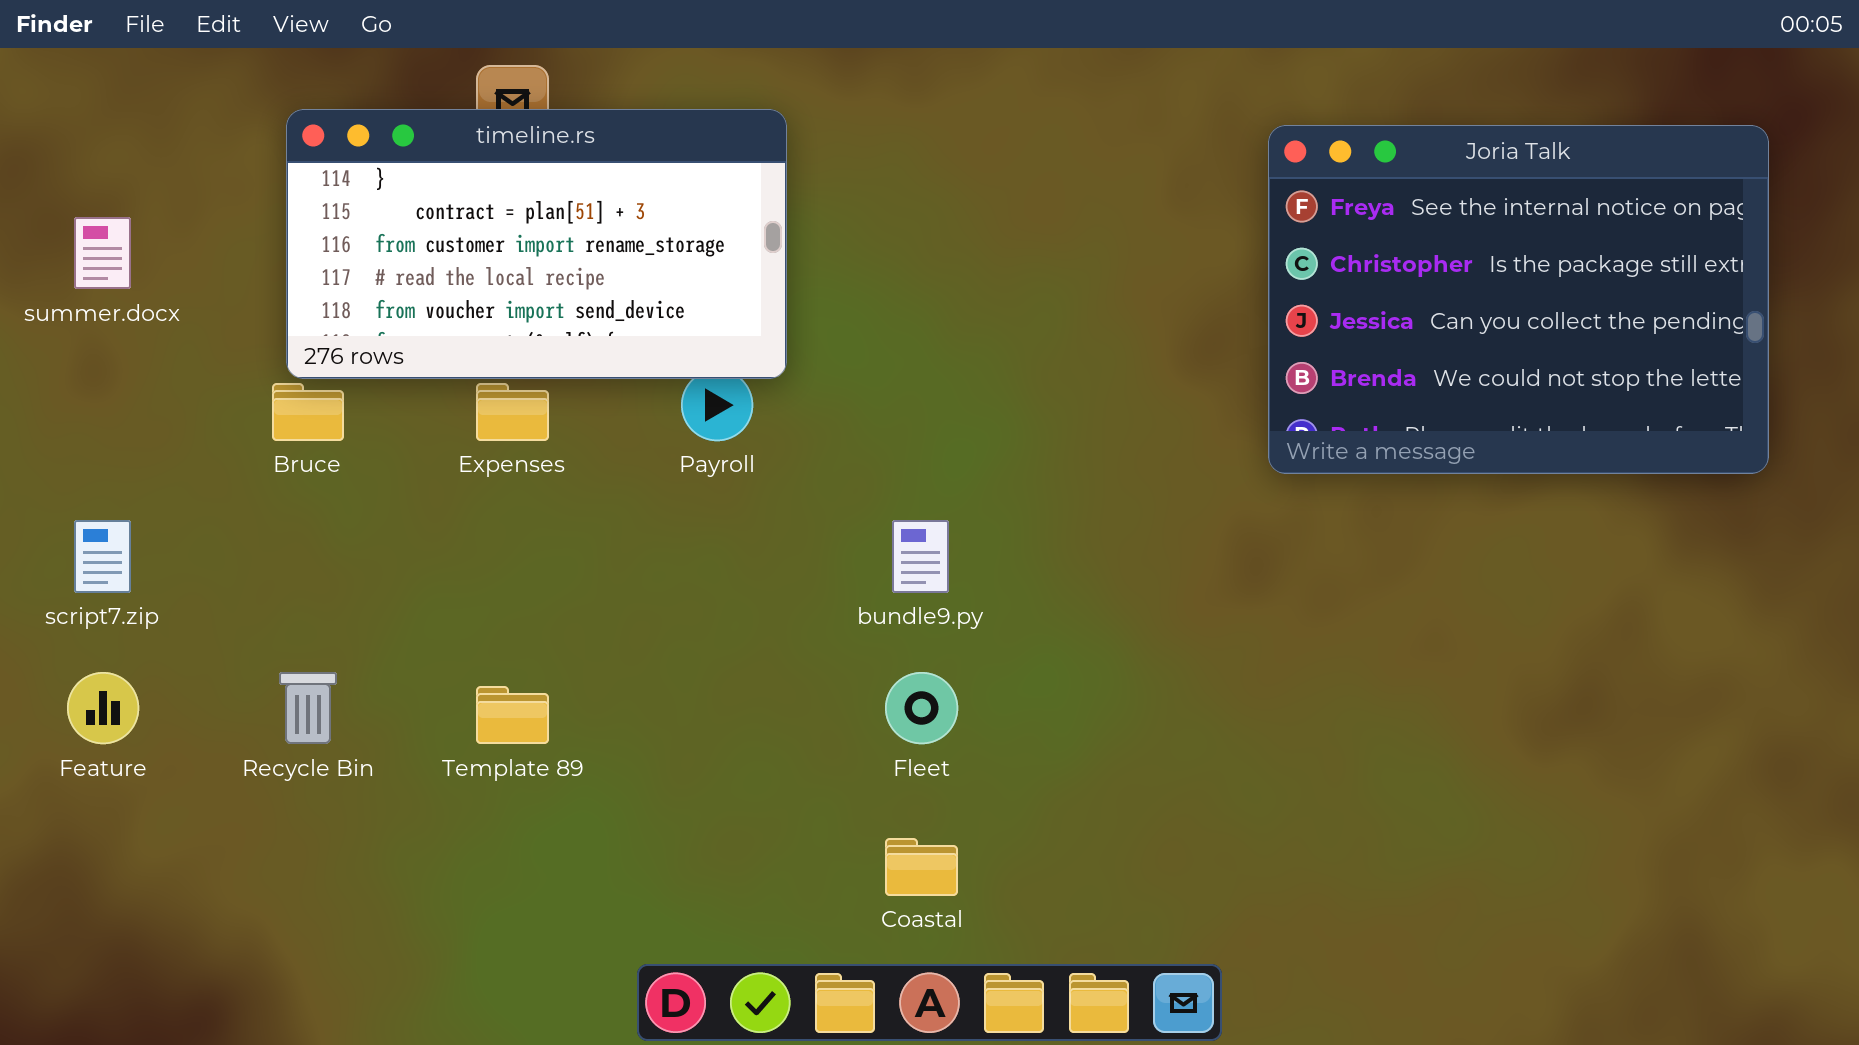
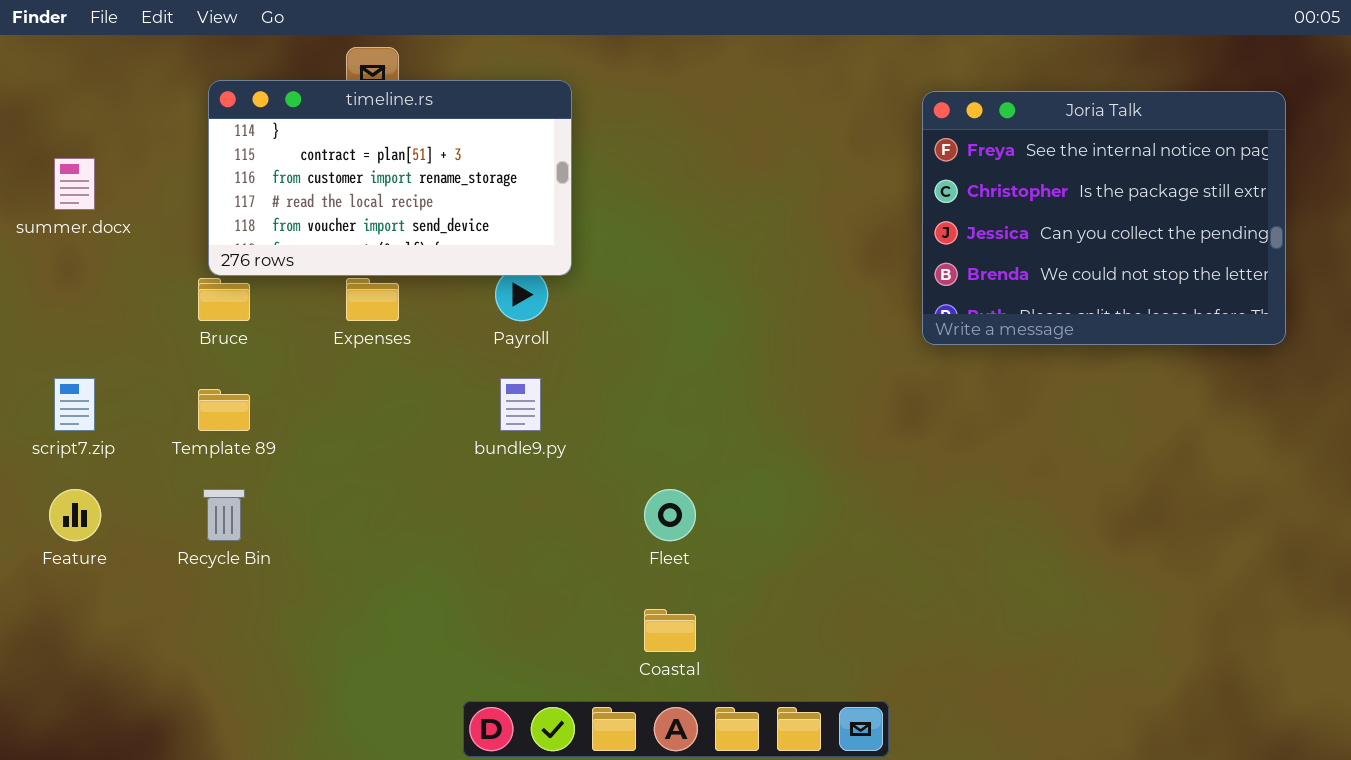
bundle9.py: [892,520,949,593] -> [500,378,541,431], moved
Template 89: [476,686,549,744] -> [198,389,250,431], moved

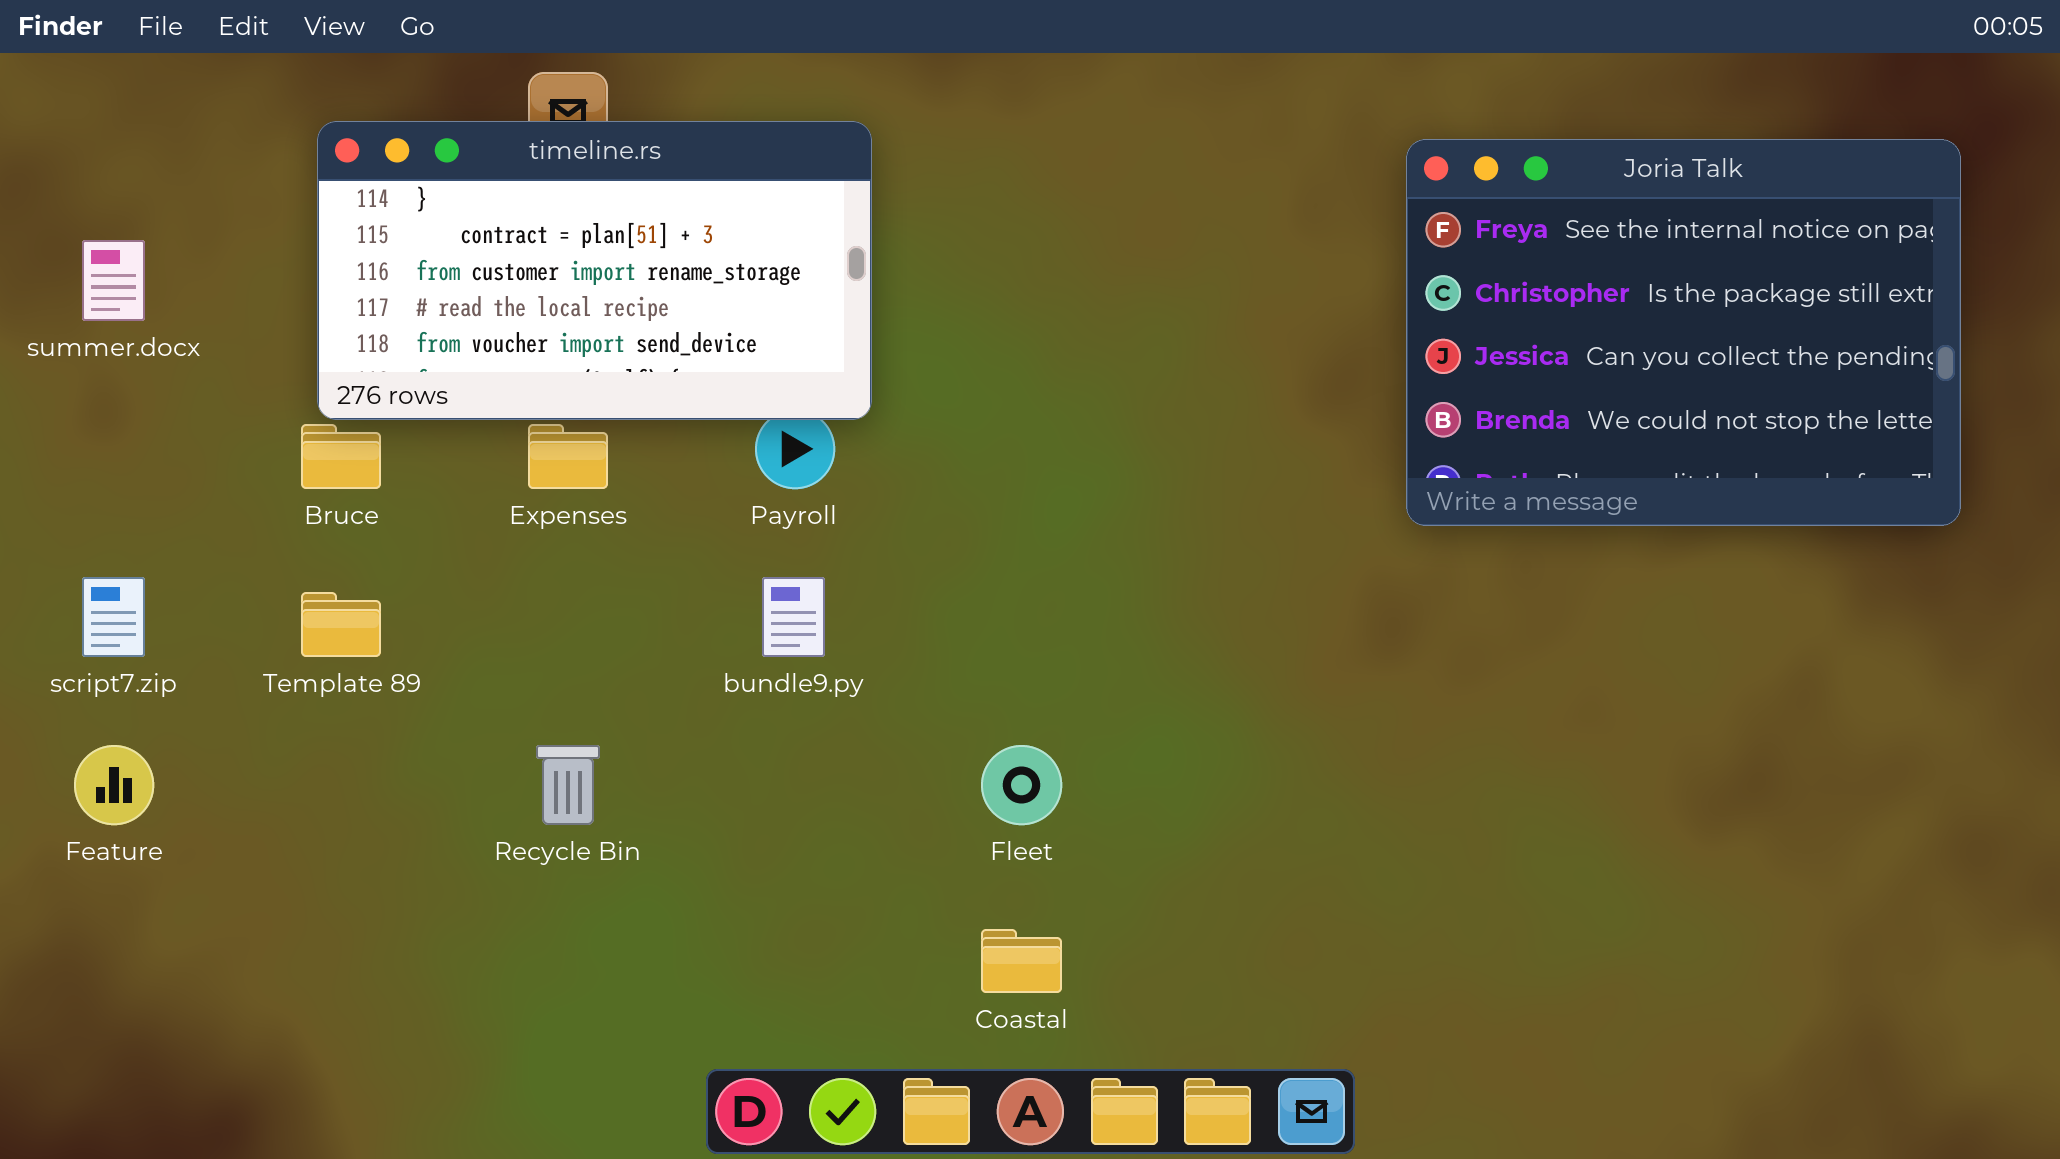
Recycle Bin: [203,489,245,541] -> [536,745,600,825], moved

